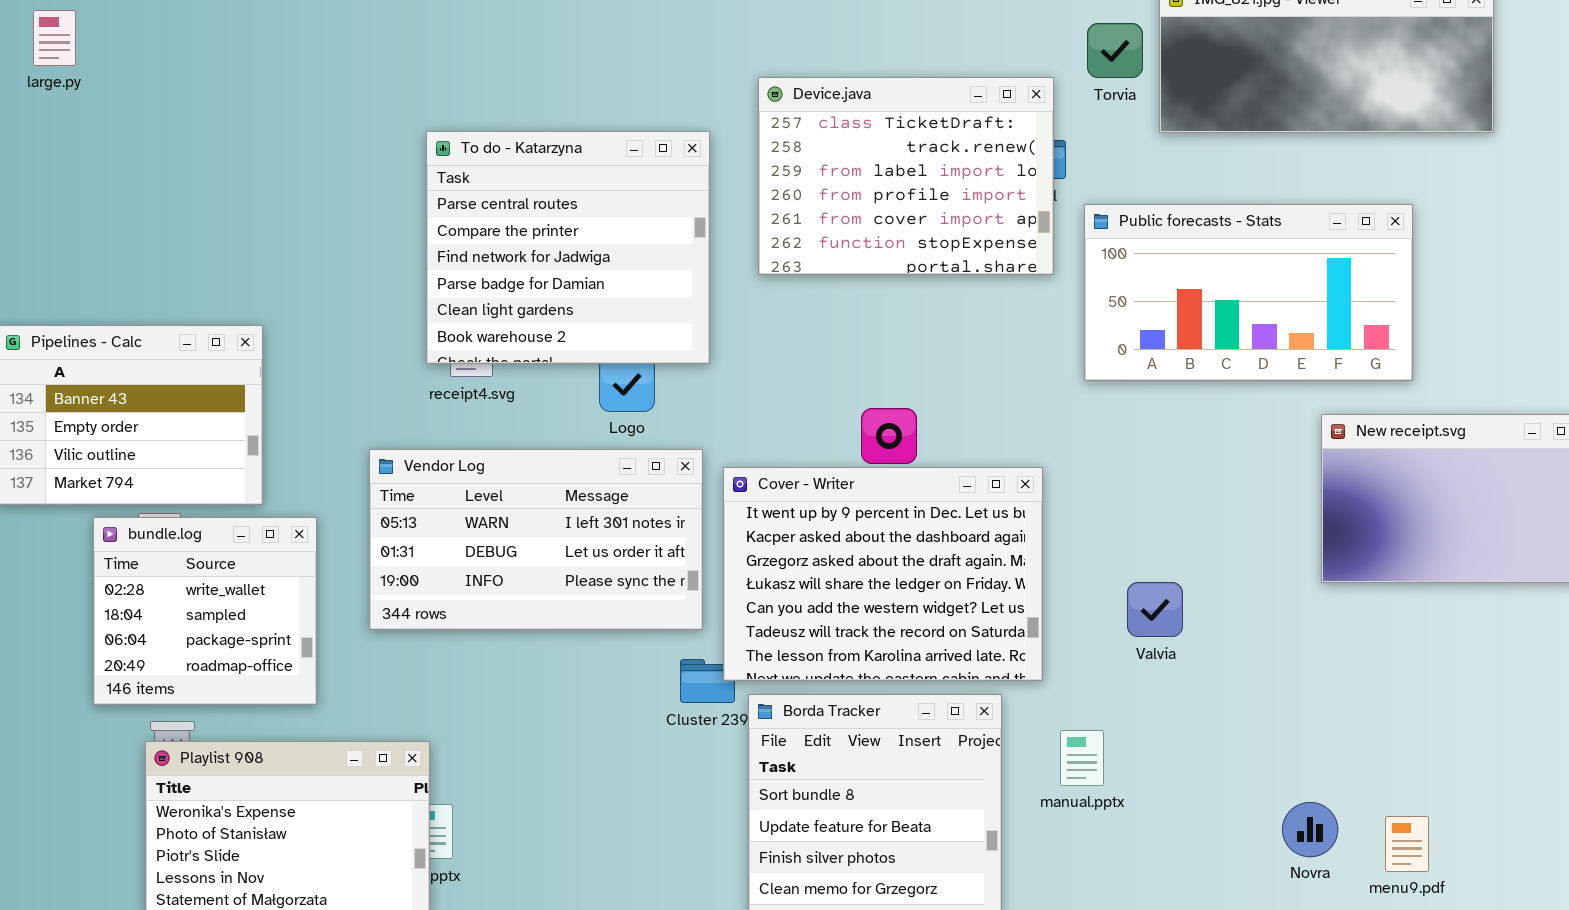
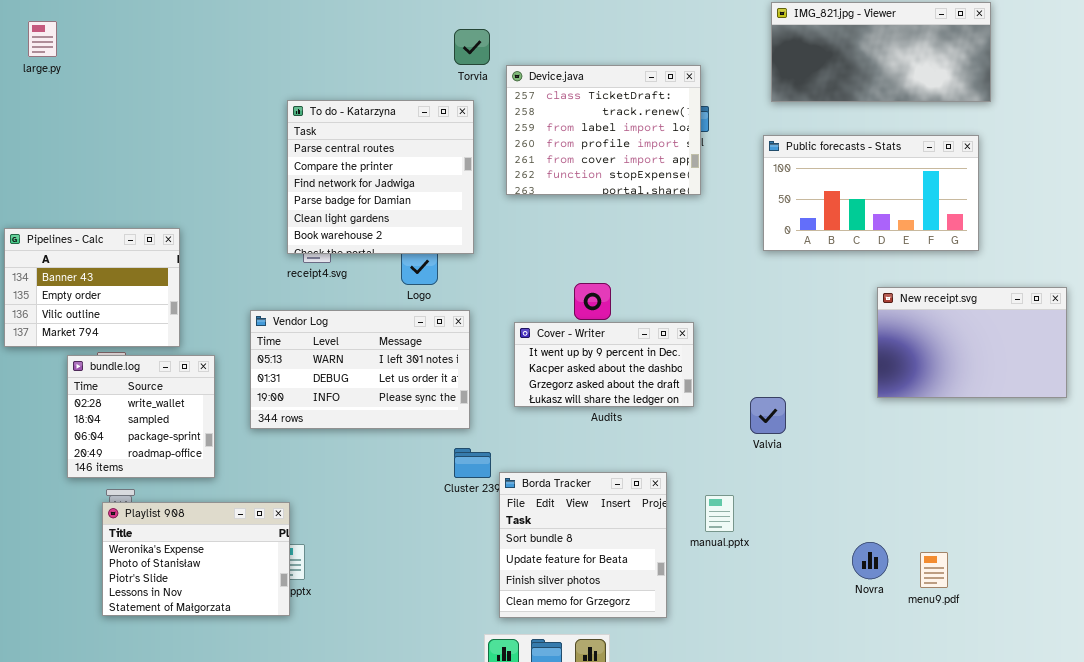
Torvia: [1087,23,1143,78] -> [454,29,490,65], moved
Public forecasts - Stats: [1084,204,1413,381] -> [763,135,979,251], moved
Cover - Writer: [723,467,1043,681] -> [514,322,694,407], resized

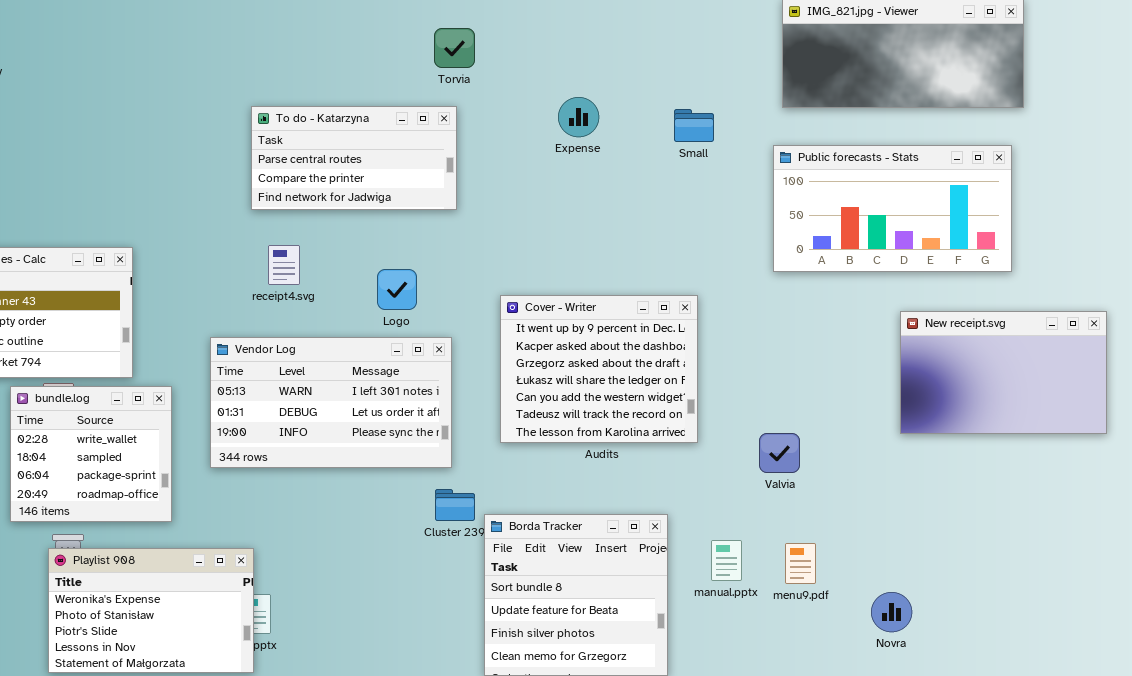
Device.java: [506,65,701,195] -> none, closed
To do - Katarzyna: [287,100,474,254] -> [251,106,457,210], resized
Cover - Writer: [514,322,694,407] -> [500,295,698,443], resized
menu9.pdf: [920,552,948,588] -> [785,543,816,584], moved

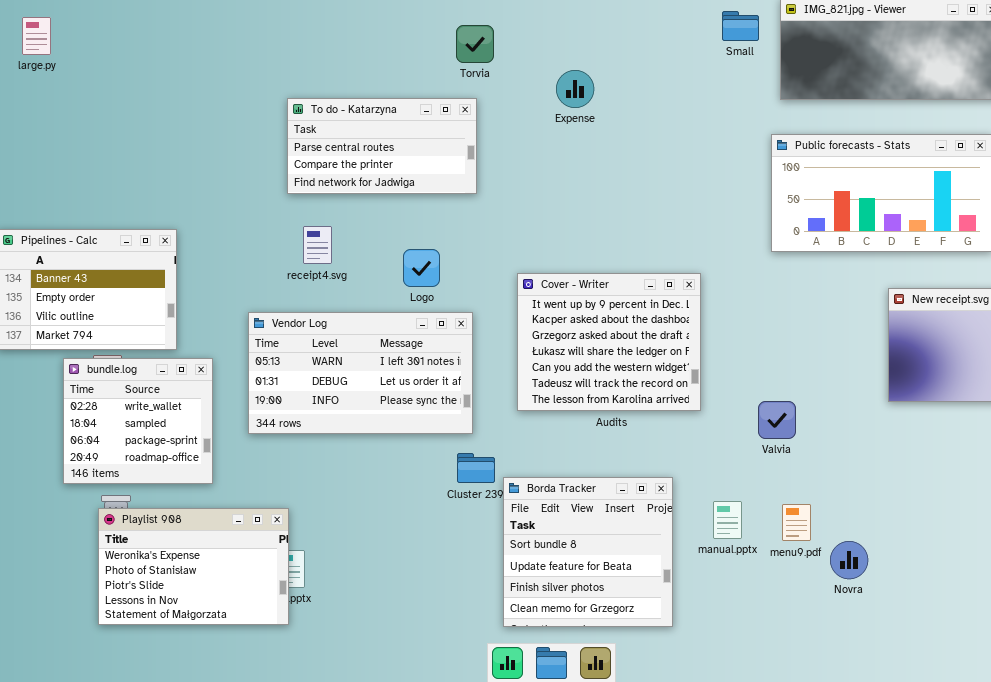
Expense: [558,97,599,137] -> [556,70,594,108], moved
Small: [674,109,714,142] -> [722,11,759,41], moved
Novra: [871,592,912,632] -> [830,541,868,579], moved

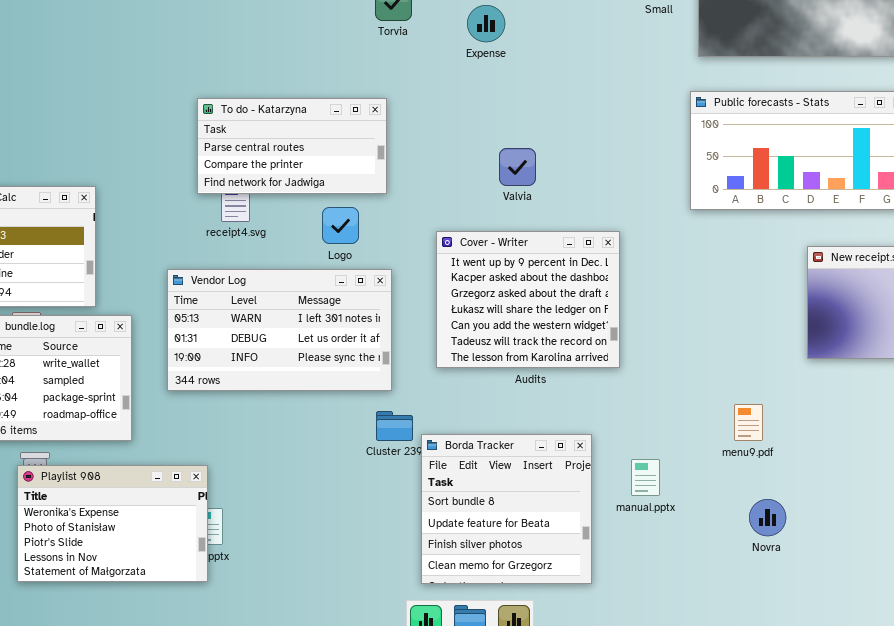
Expense: [556,70,594,108] -> [467,5,505,42], moved
To do - Katarzyna: [287,98,477,194] -> [197,98,387,194], moved
Valvia: [758,401,796,439] -> [499,148,536,186], moved
menu9.pdf: [782,504,811,541] -> [734,404,763,441], moved

